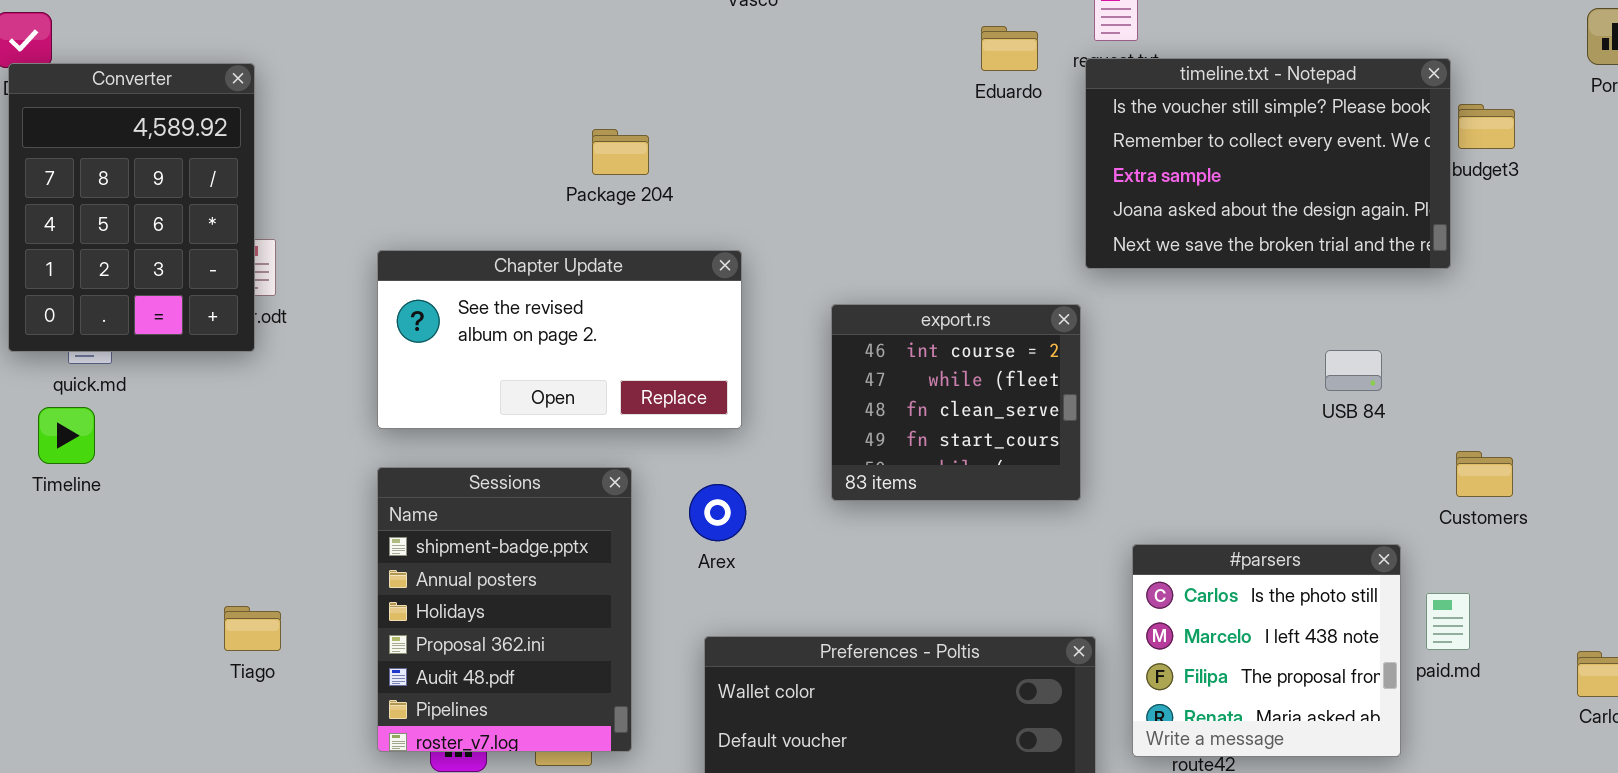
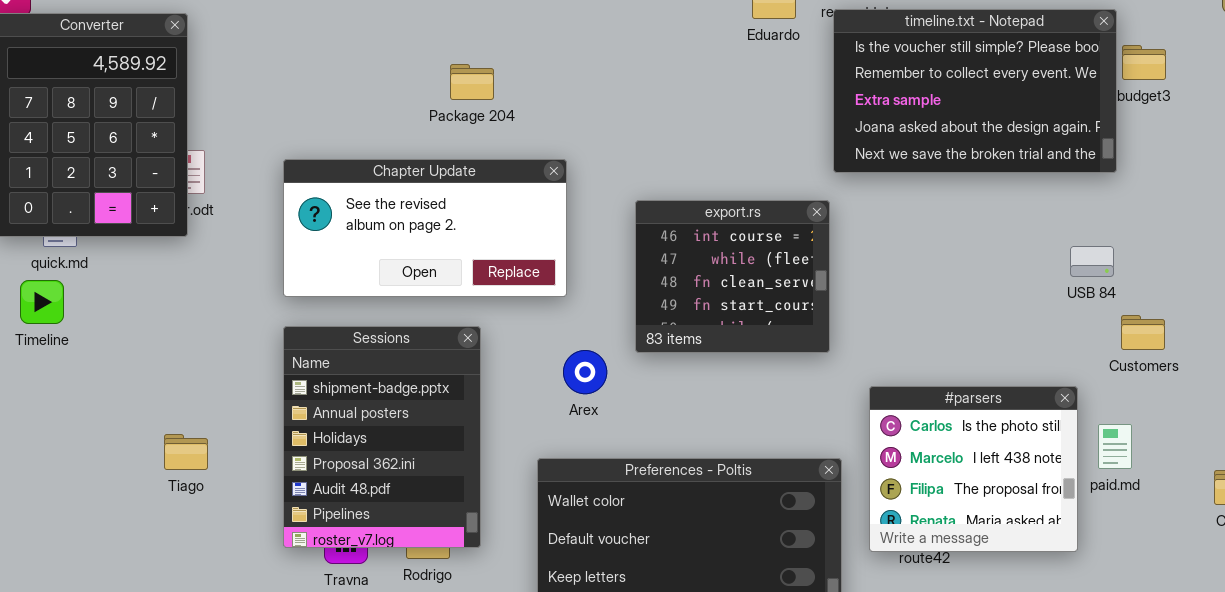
USB 84: [1325,350,1382,391] -> [1070,246,1114,277], moved
Arex: [689,484,746,541] -> [563,350,607,394], moved

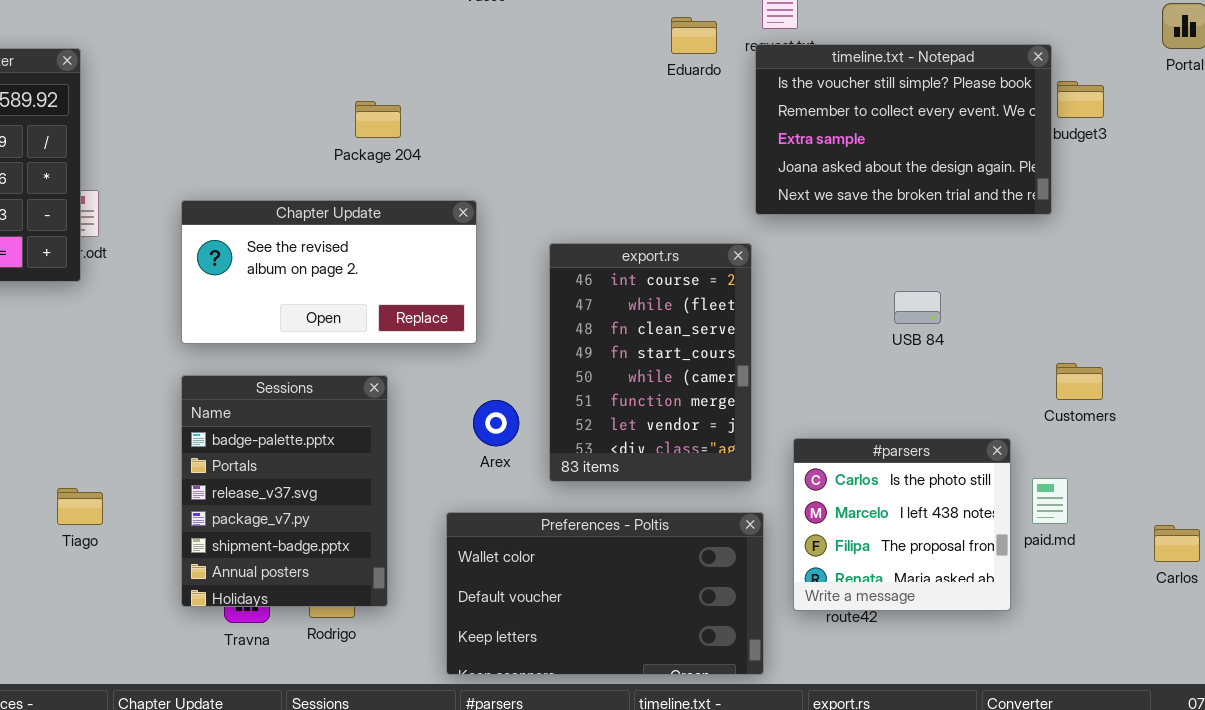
export.rs: [635,200,830,353] -> [549,243,752,482], resized
USB 84: [1070,246,1114,277] -> [894,291,941,324], moved
Sessions: [283,326,481,548] -> [181,375,388,607], scrolled up 4 rows

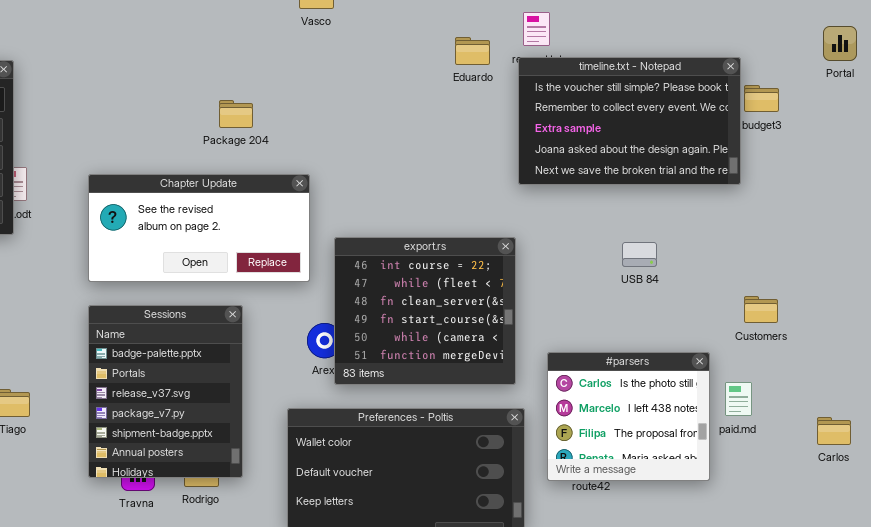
export.rs: [549,243,752,482] -> [334,237,516,385], resized

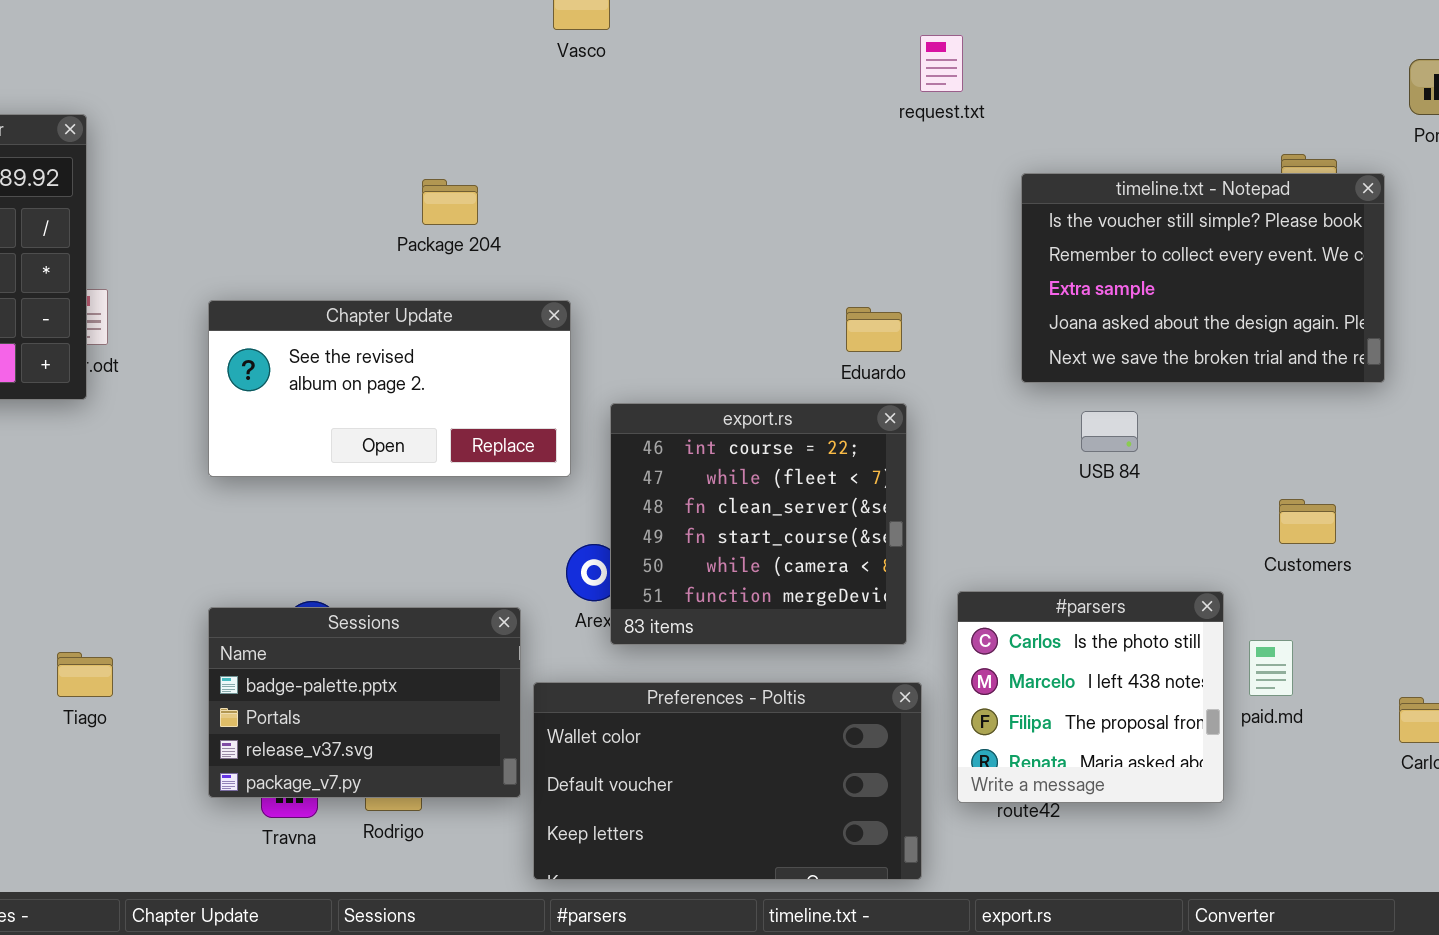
Eduardo: [455,37,490,65] -> [846,307,902,352], moved
timeline.txt - Notepad: [518,57,741,185] -> [1021,173,1385,383], moved
Sessions: [88,305,243,478] -> [208,607,521,798], resized

